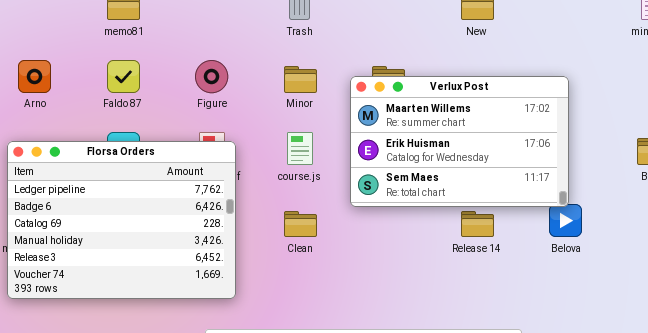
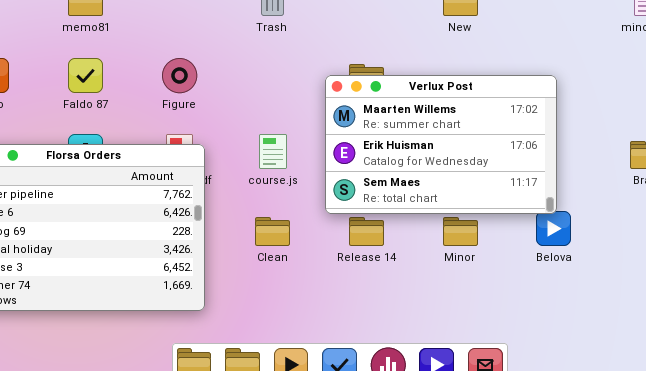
Minor: [284,66,317,93] -> [443,217,478,246], moved
Release 14: [461,211,494,237] -> [349,217,384,246], moved

